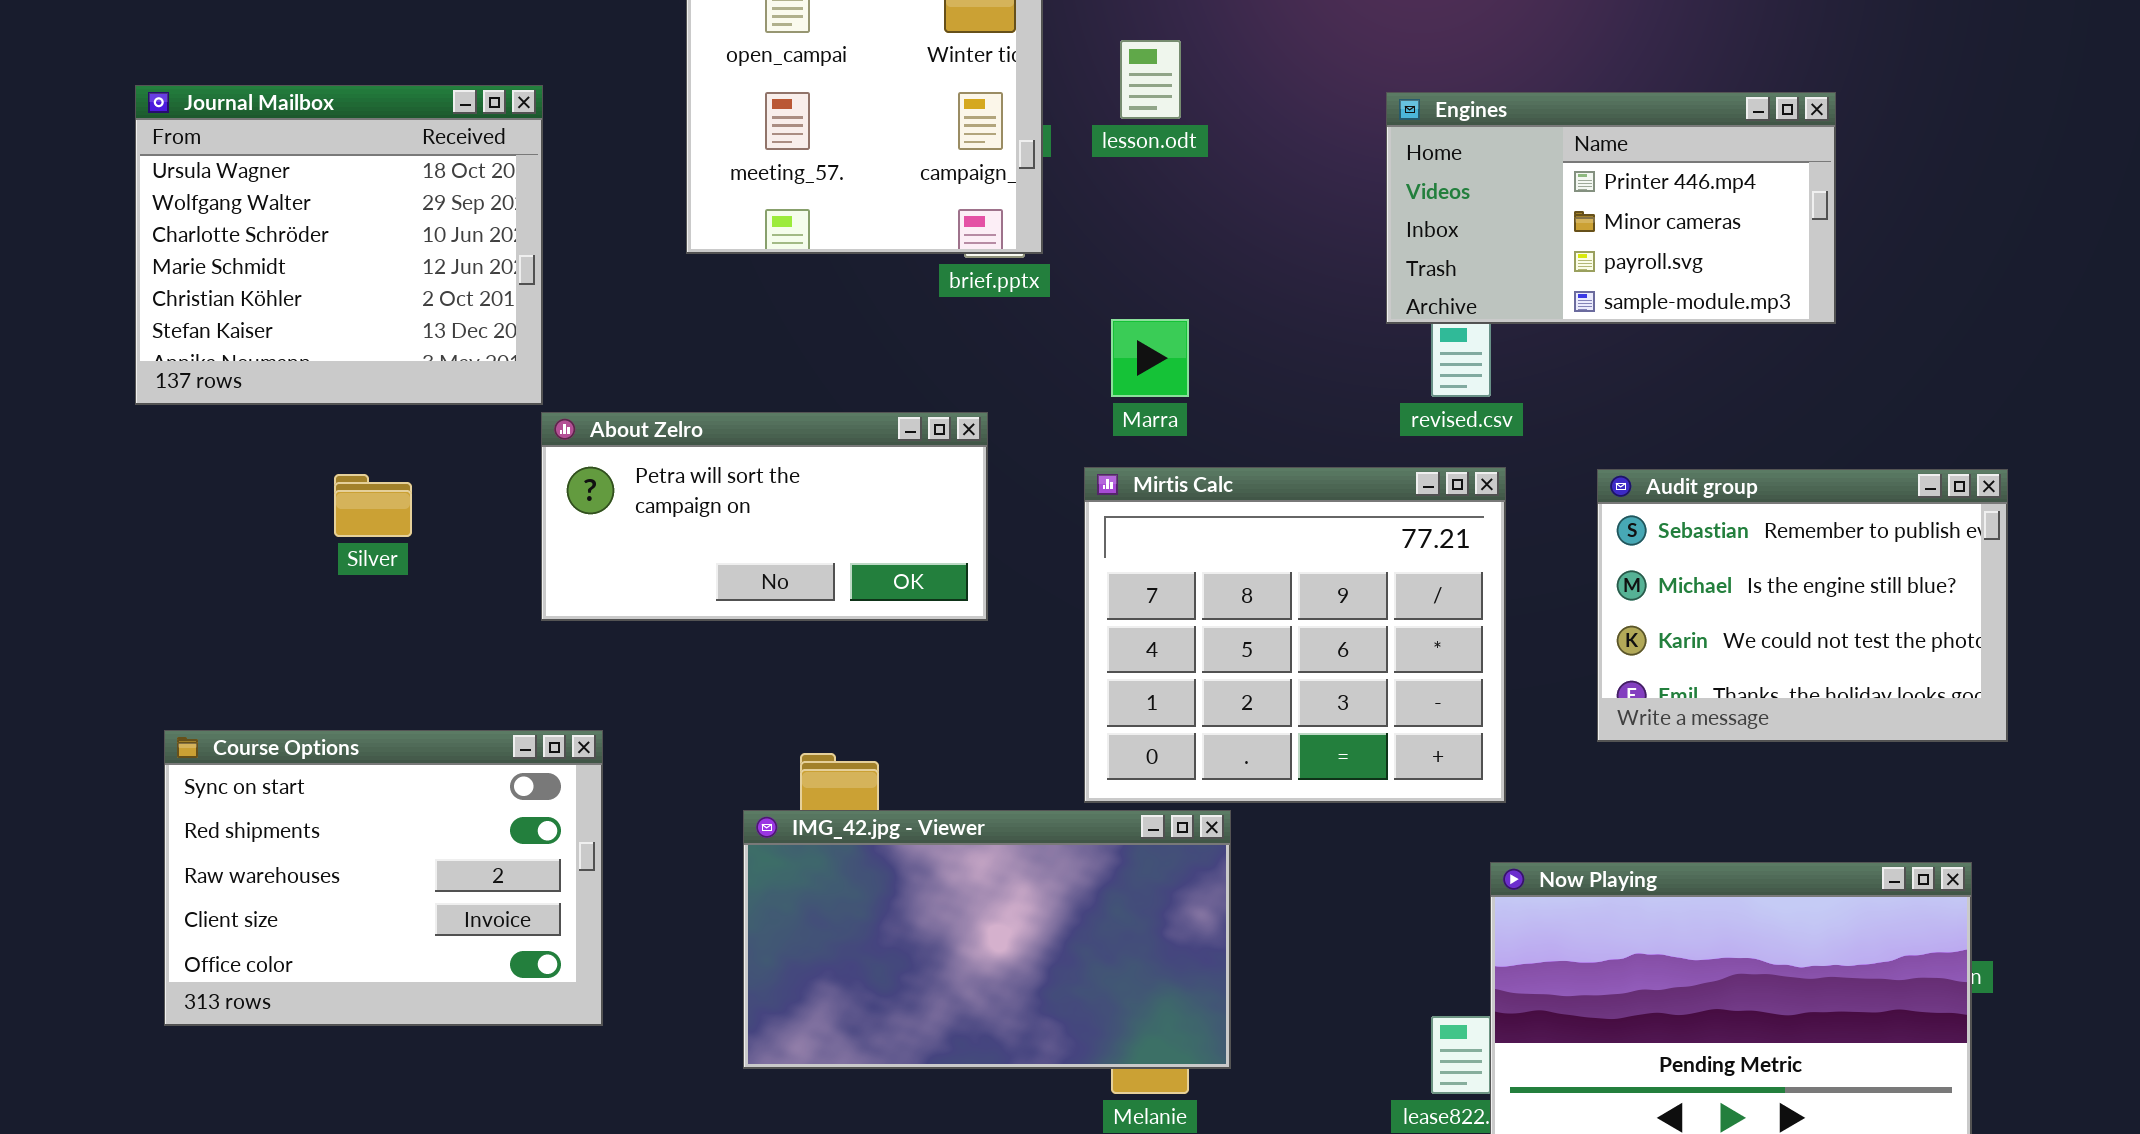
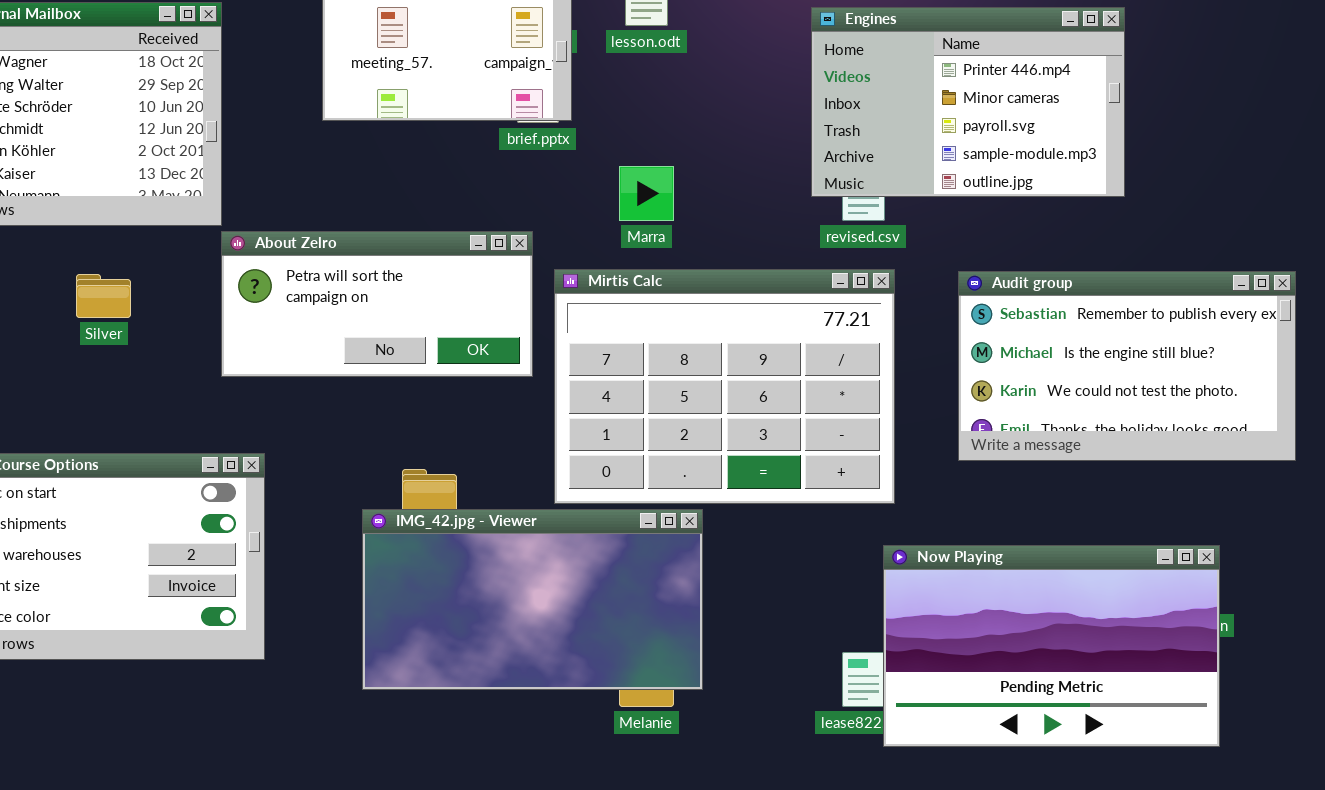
Engines: [1386,92,1836,324] -> [811,7,1125,197], resized
Mirtis Calc: [1084,467,1506,803] -> [554,269,895,504], resized
Audit group: [1597,469,2008,742] -> [958,271,1296,461], resized

